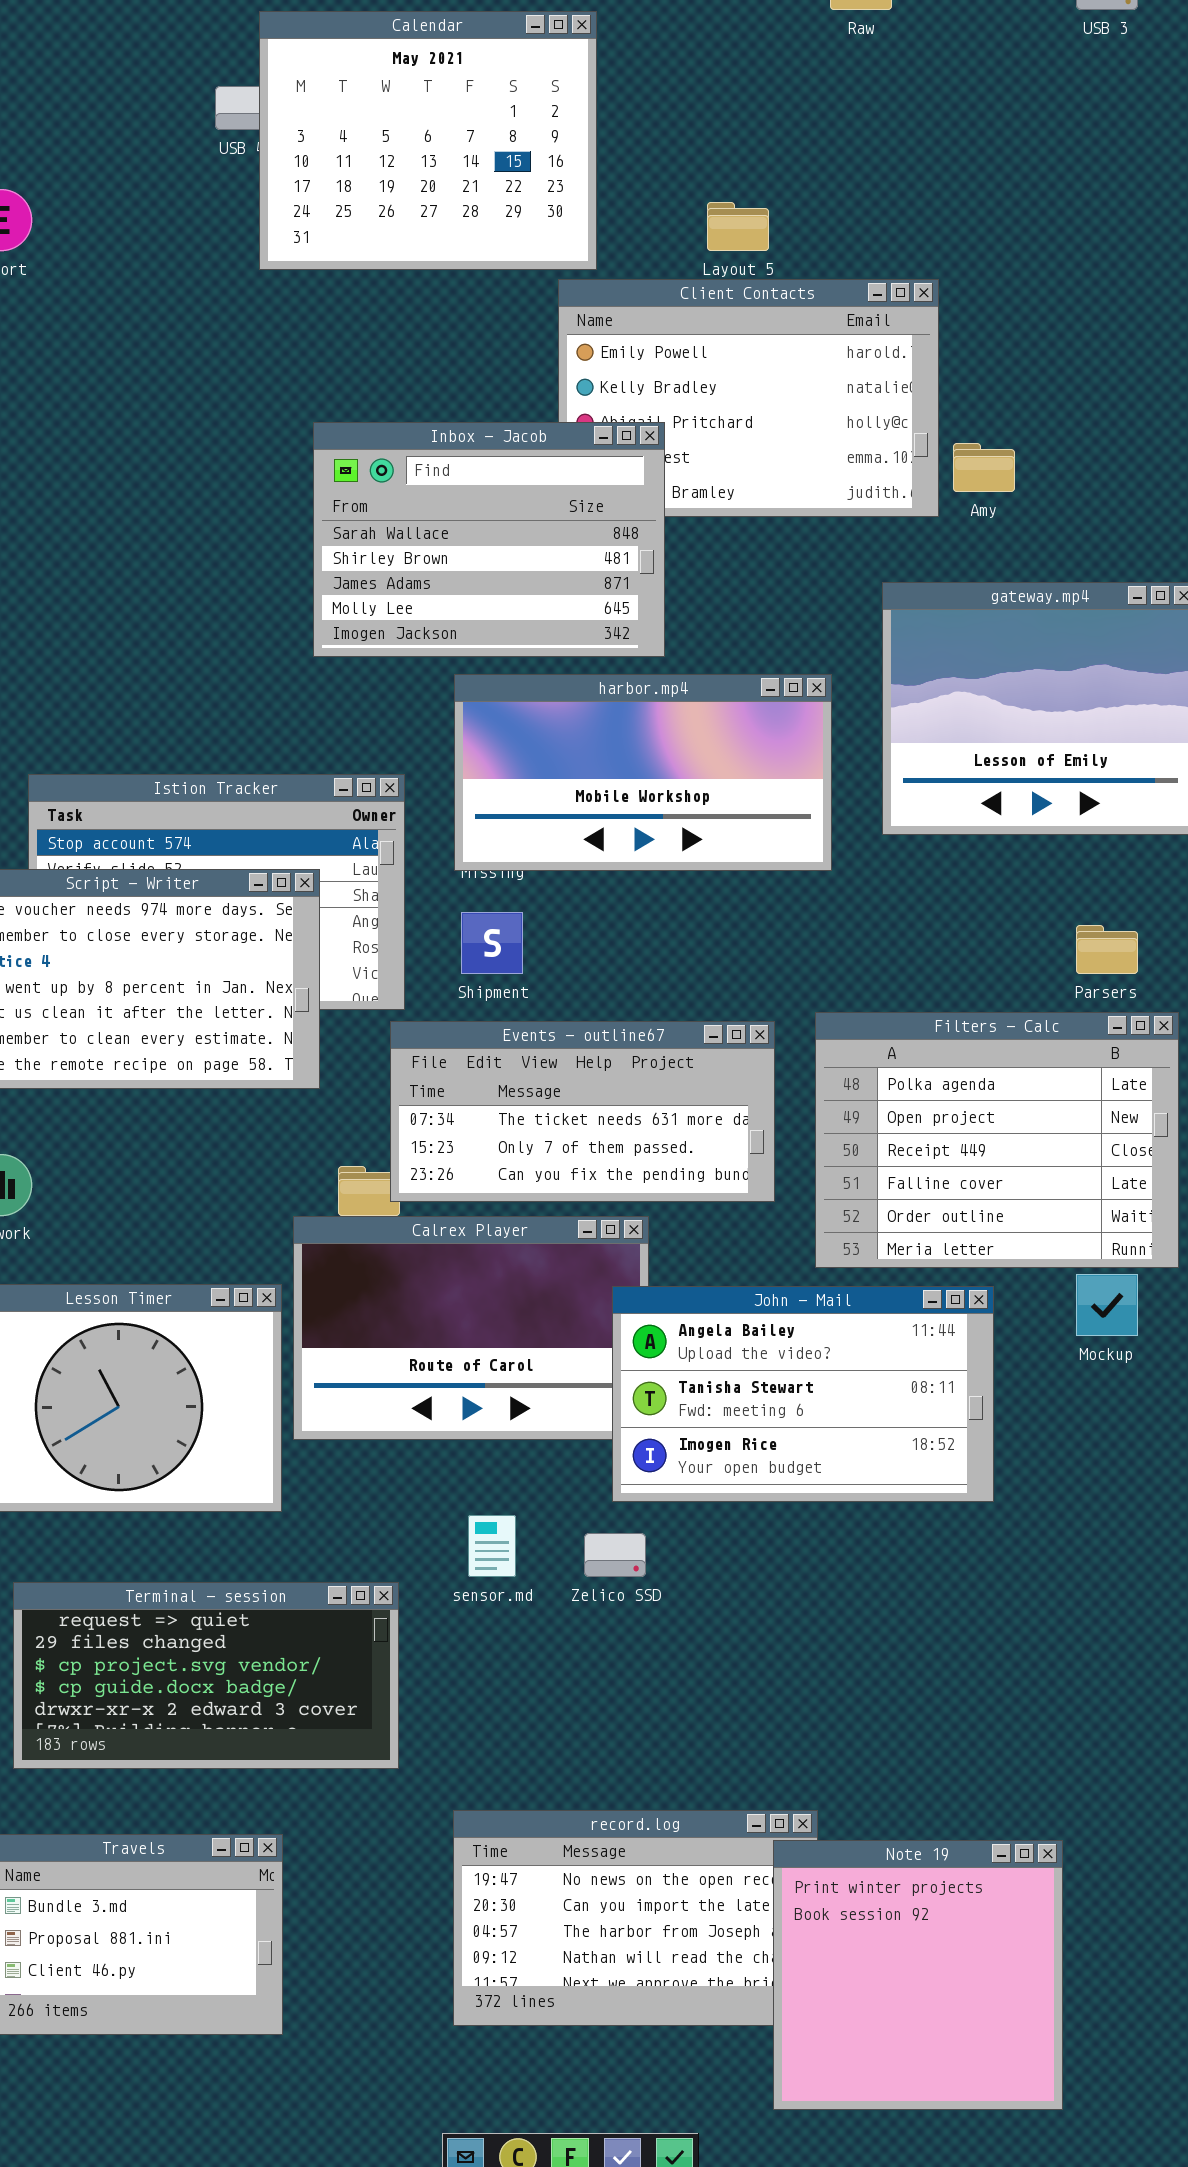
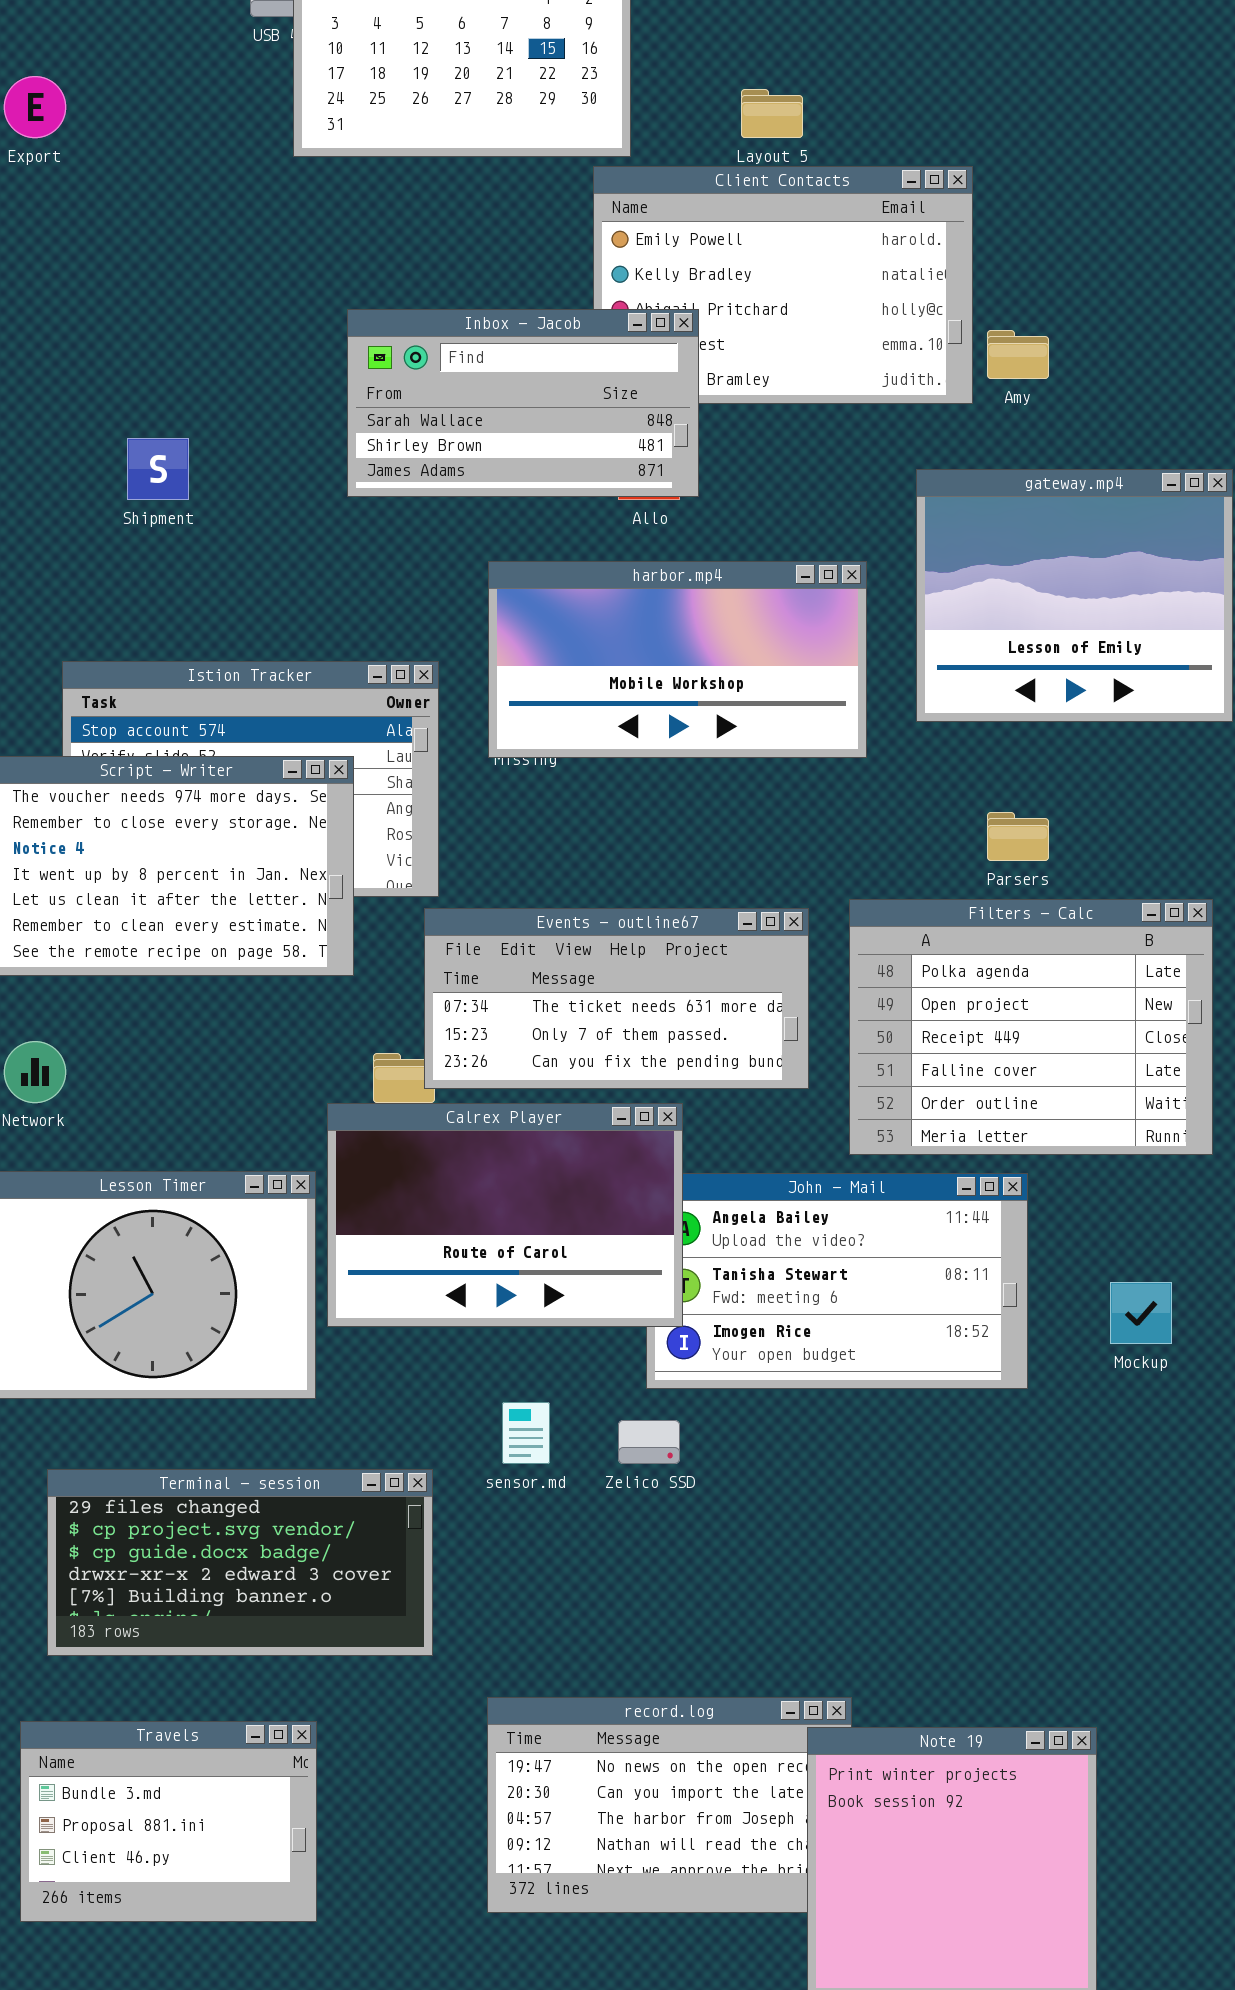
Inbox - Jacob: [313,422,665,657] -> [347,309,699,497], resized
Shipment: [461,912,523,974] -> [127,438,189,500], moved
Parsers: [1076,925,1138,974] -> [987,812,1049,861], moved
Calrex Player: [293,1216,649,1440] -> [327,1103,683,1327], raised
Mockup: [1076,1274,1138,1336] -> [1110,1282,1172,1344], moved
Terminal - session: [13,1582,399,1769] -> [47,1469,433,1656], scrolled down 1 row

